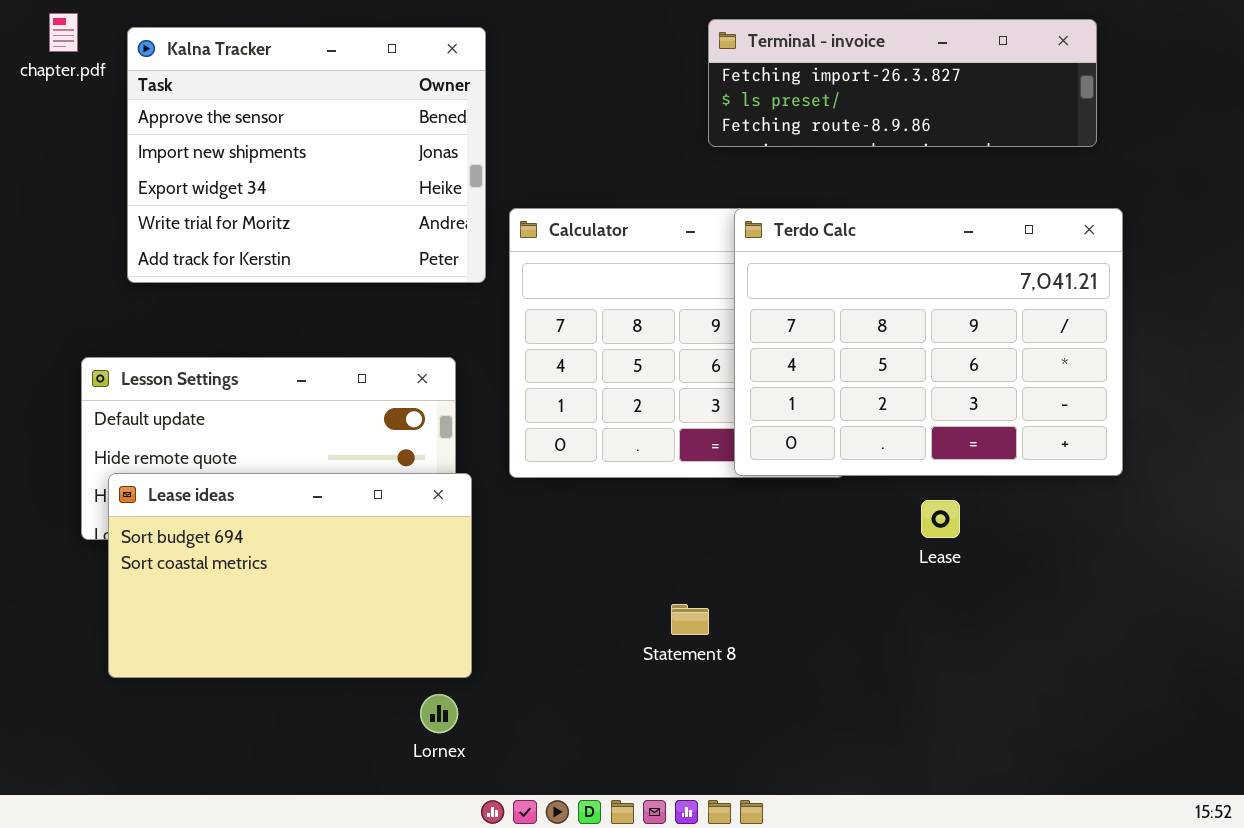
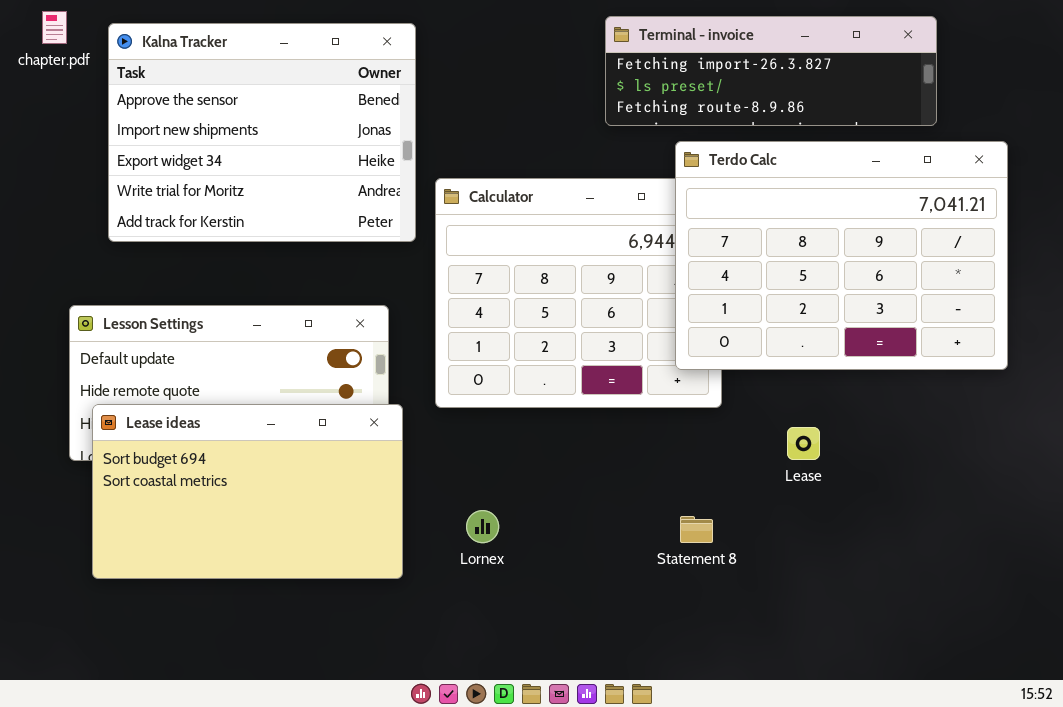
Terdo Calc: [734,208,1123,476] -> [675,141,1008,370], moved
Statement 8: [671,604,709,635] -> [680,516,713,543], moved
Lornex: [420,694,458,733] -> [466,510,499,543], moved

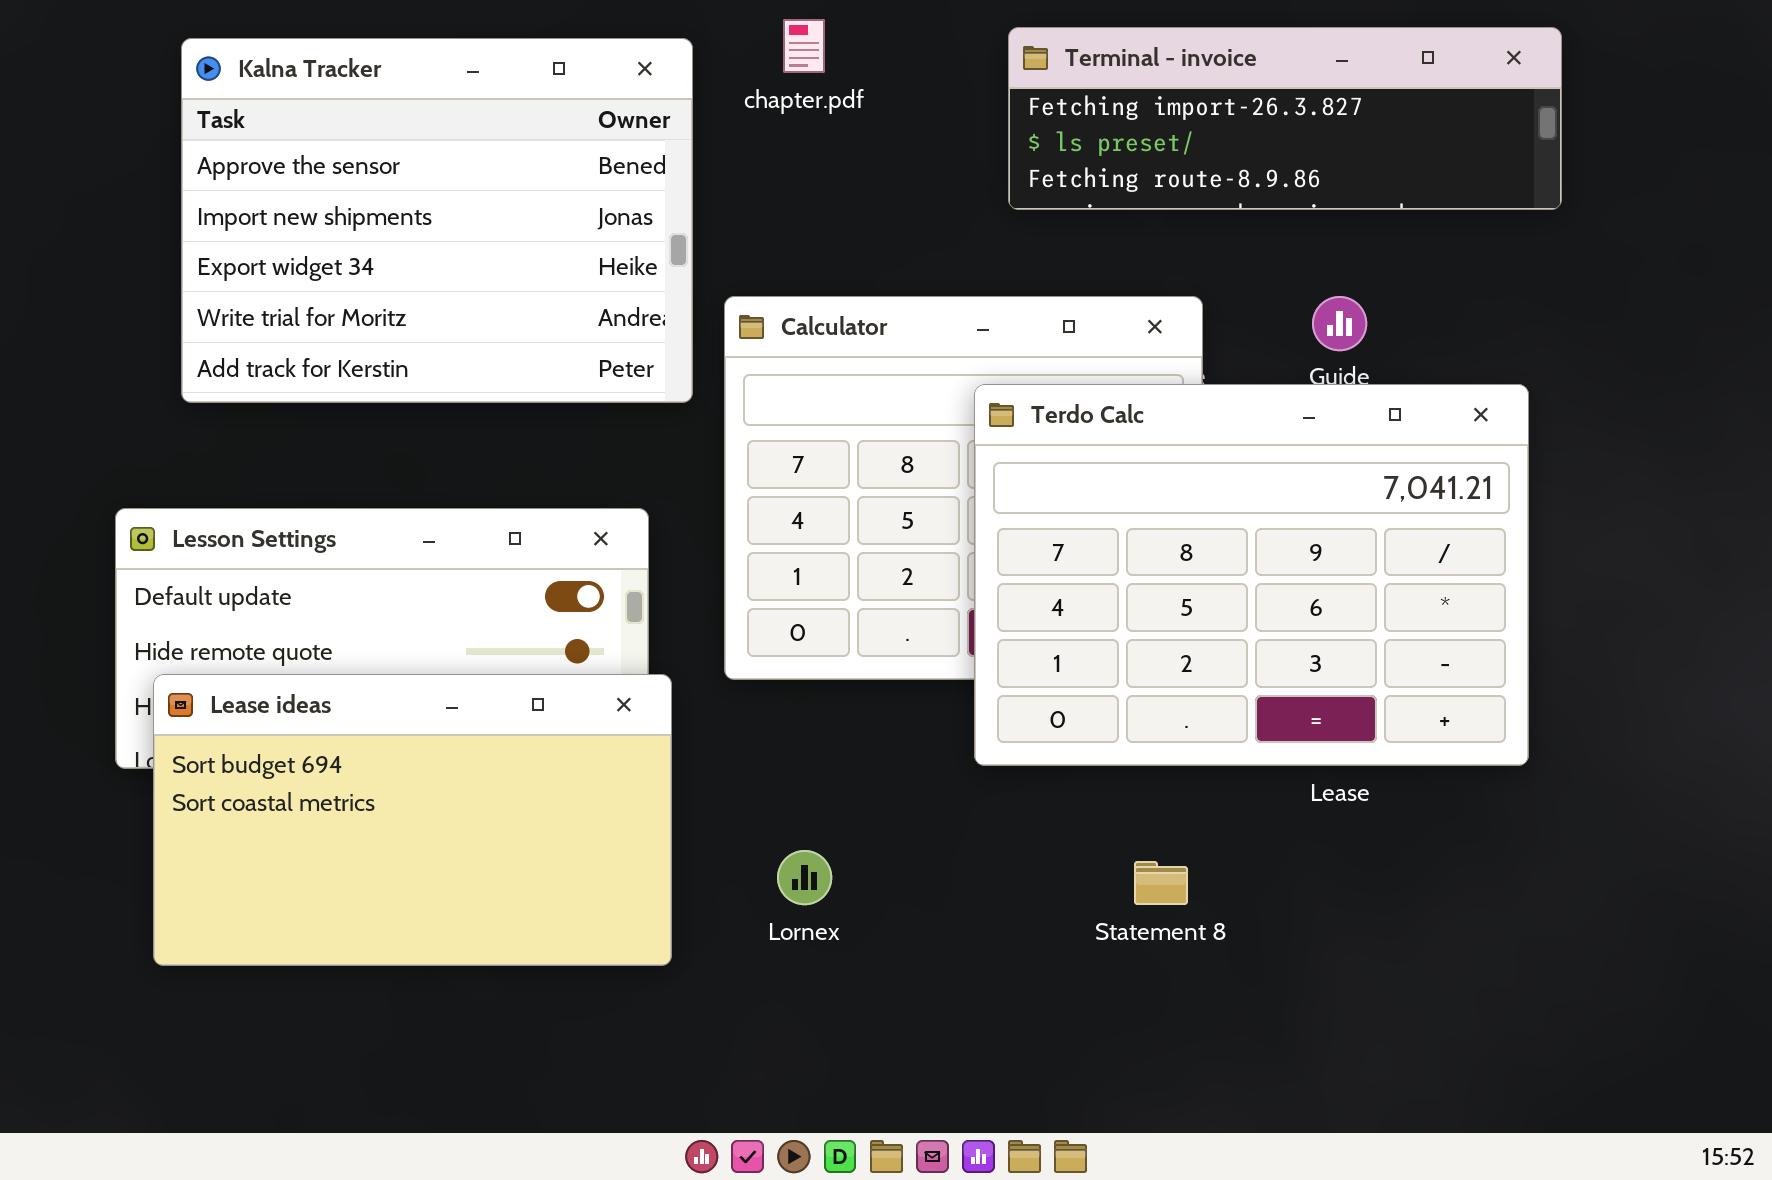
chapter.pdf: [42,11,67,44] -> [783,19,825,73], moved
Terdo Calc: [675,141,1008,370] -> [974,384,1529,766], moved

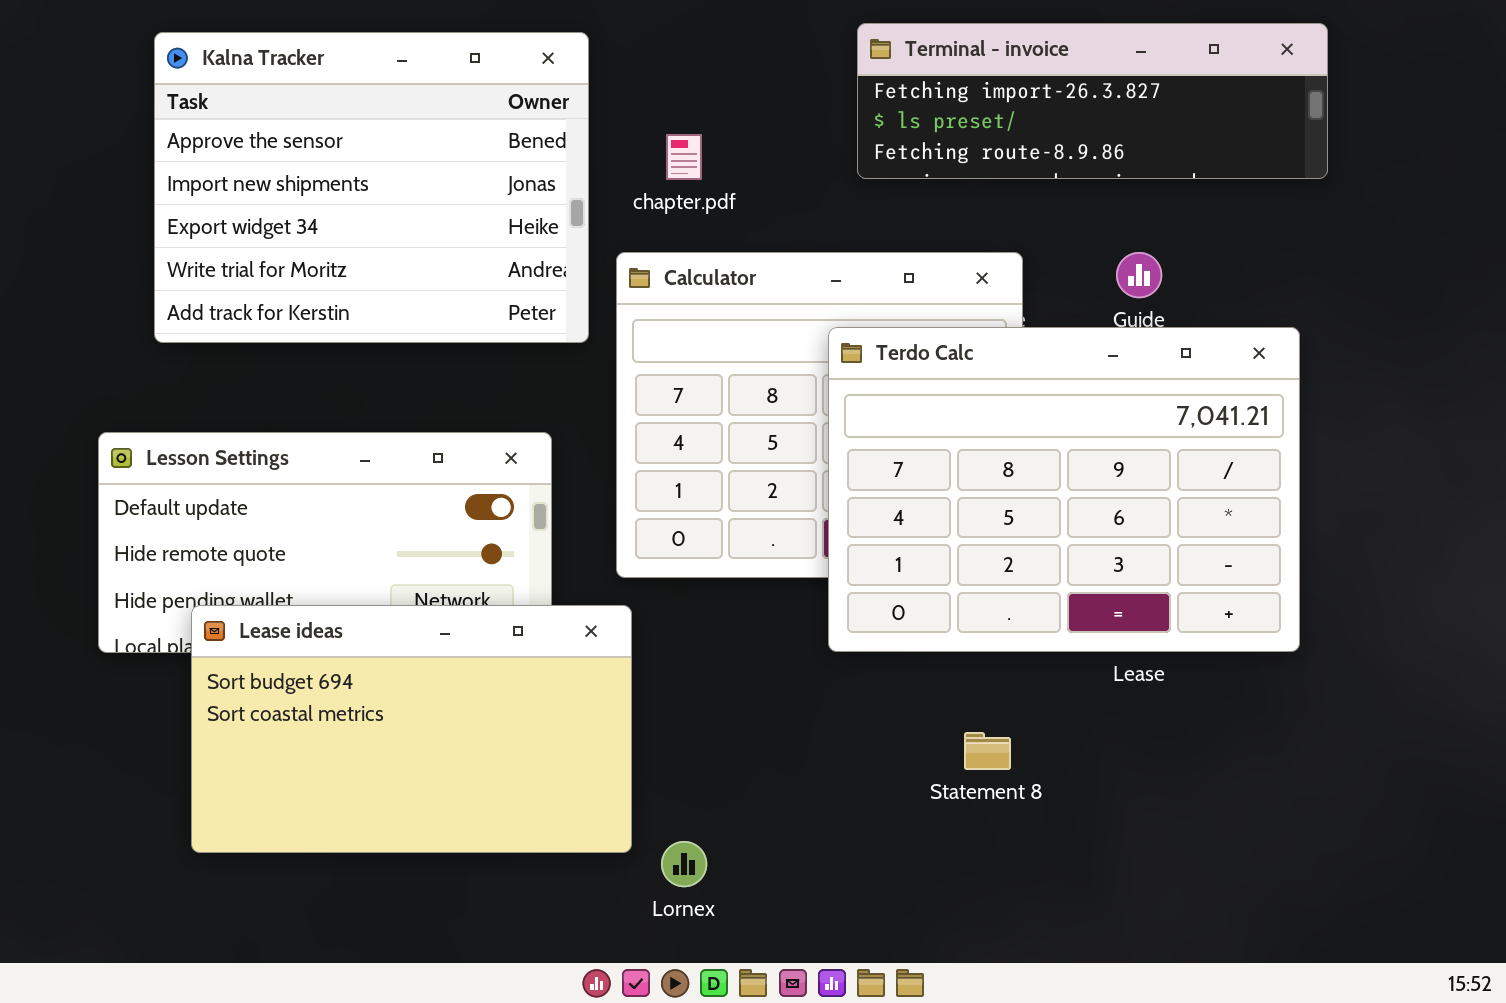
chapter.pdf: [783,19,825,73] -> [666,134,702,180], moved
Lease ideas: [153,674,672,966] -> [191,605,632,853], moved
Lornex: [777,850,832,905] -> [661,841,707,887], moved

